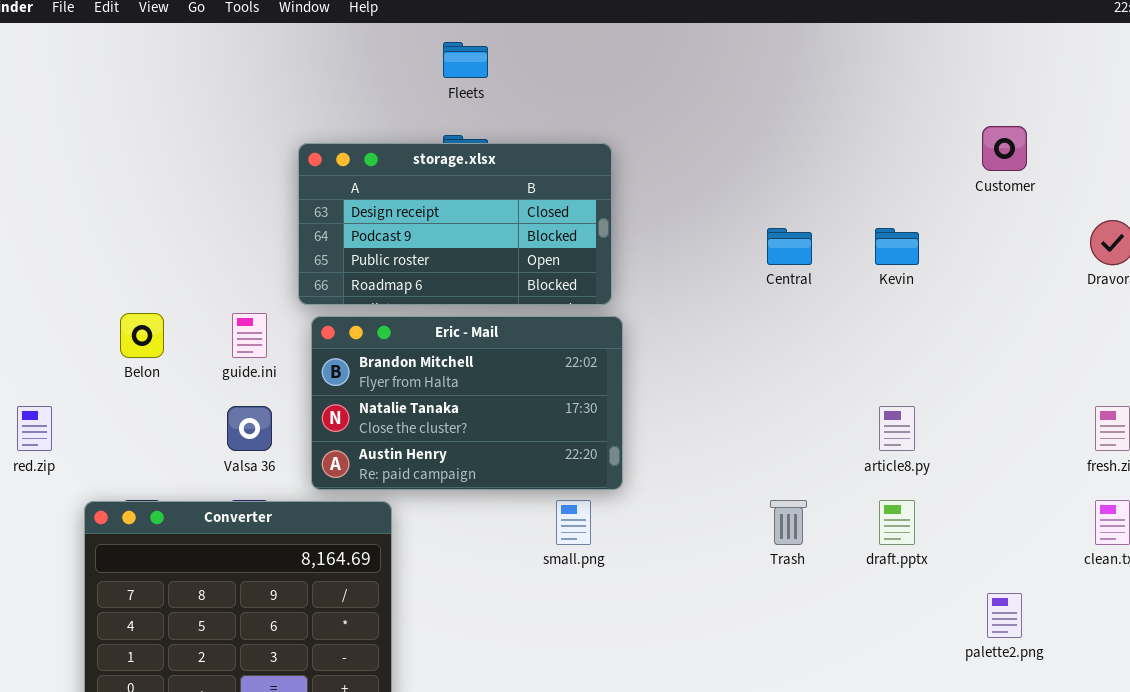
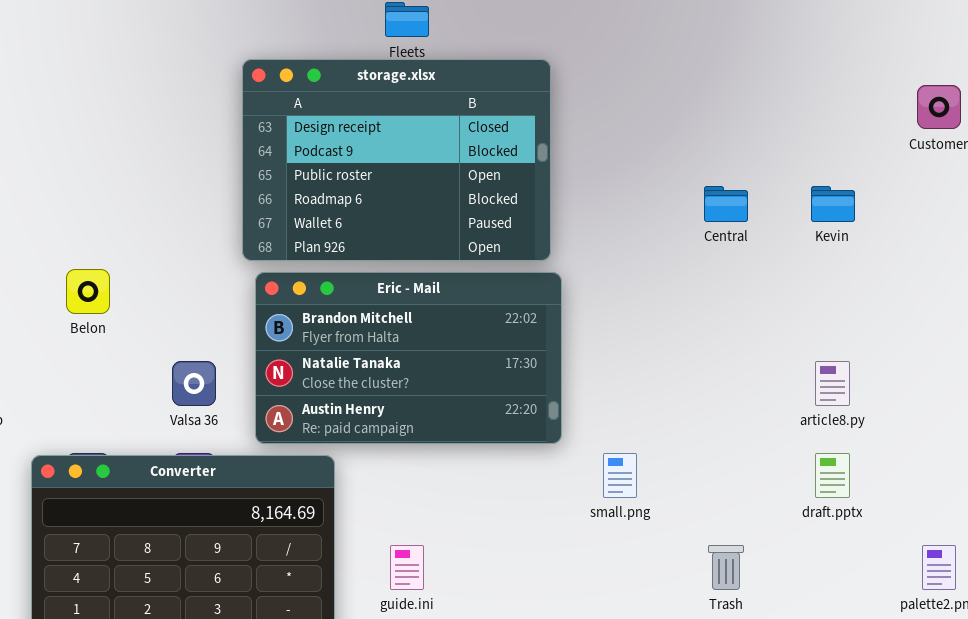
storage.xlsx: [298,143,612,305] -> [242,59,551,261], resized
guide.ini: [232,313,267,358] -> [390,545,424,590], moved
small.png: [556,500,591,545] -> [603,453,637,498], moved
Trash: [770,500,807,545] -> [708,545,744,590], moved

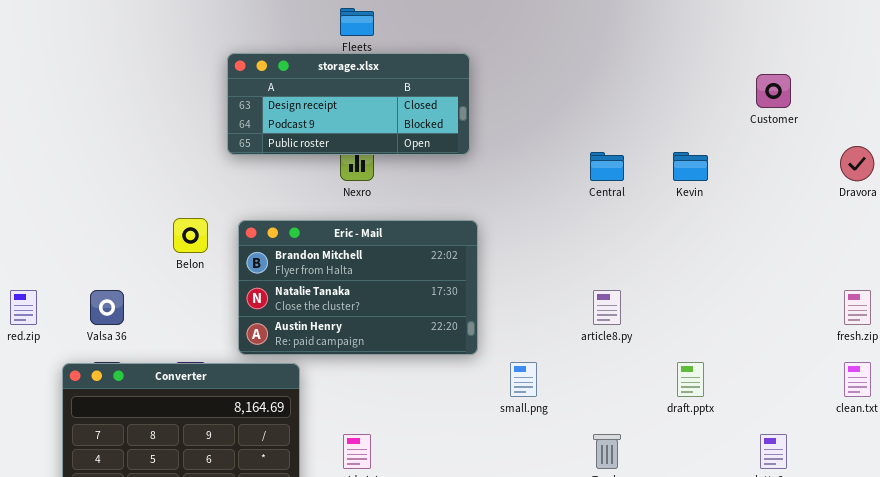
storage.xlsx: [242,59,551,261] -> [227,53,470,155], resized
Belon: [66,269,110,314] -> [173,218,208,253], moved
Valsa 36: [172,361,216,406] -> [90,290,124,325], moved
article8.py: [815,361,850,406] -> [593,290,621,325], moved

